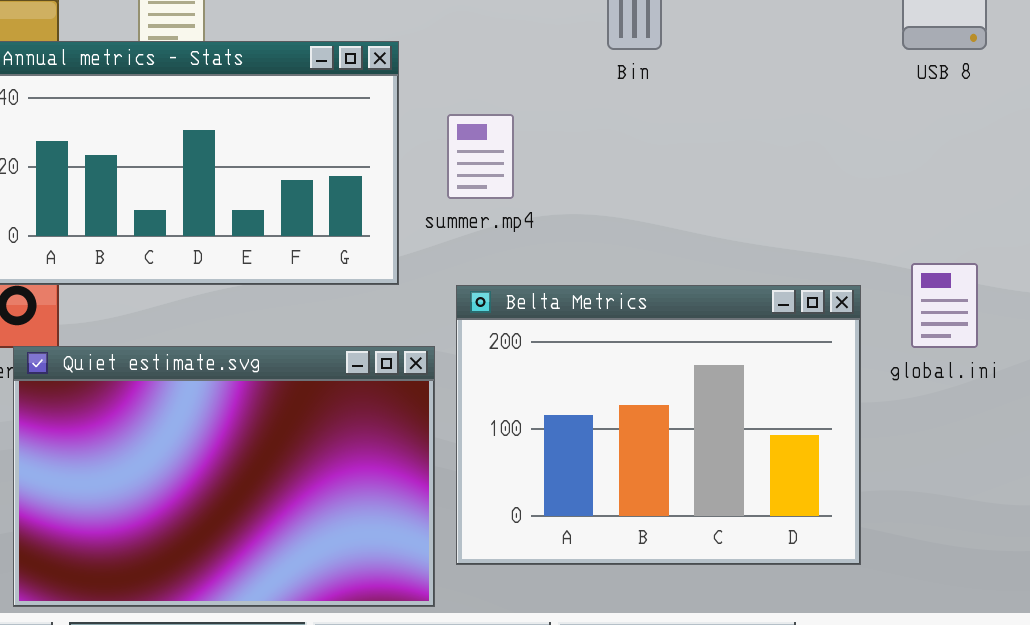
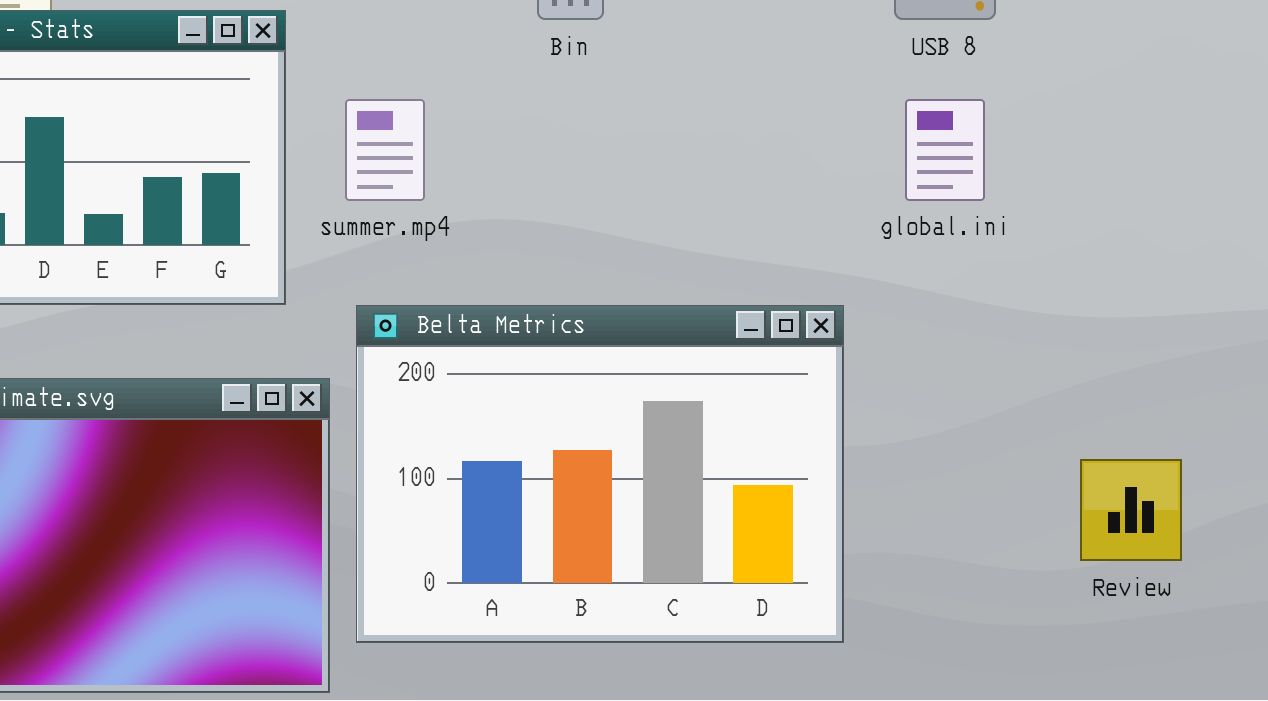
global.ini: [911,263,978,348] -> [905,99,985,201], moved

